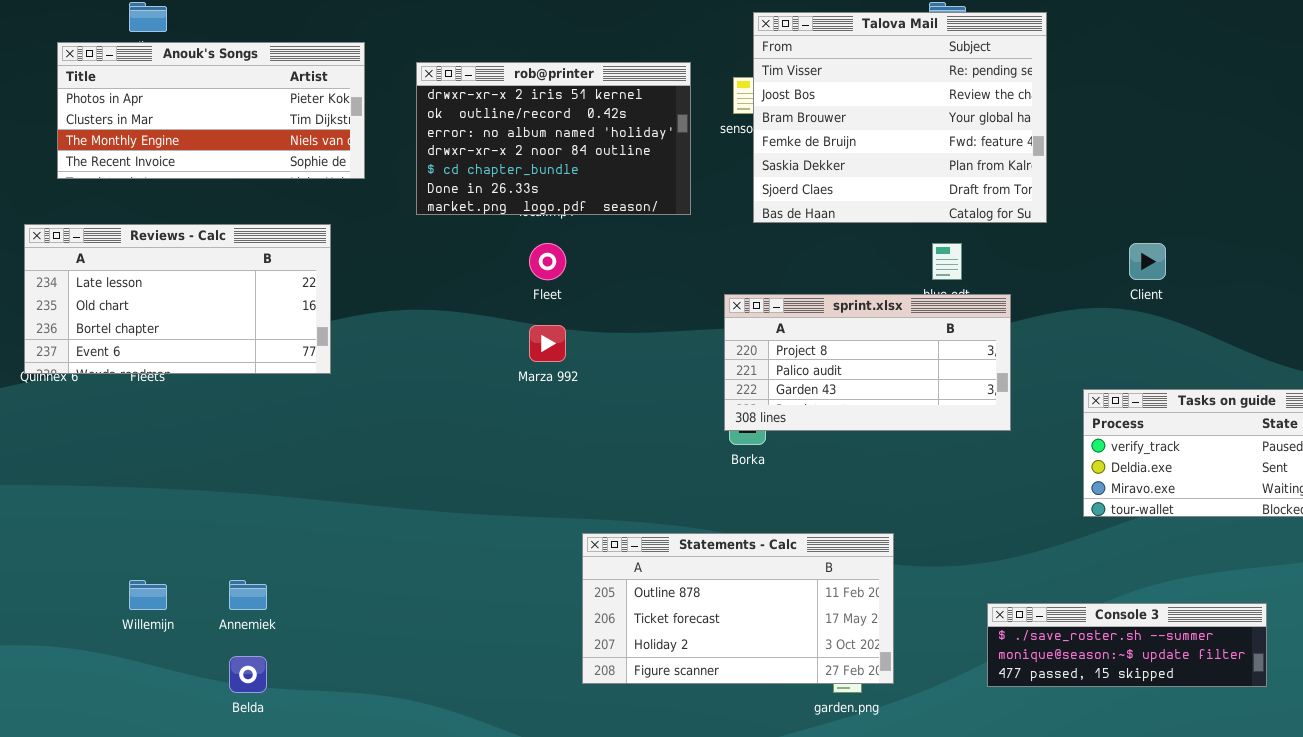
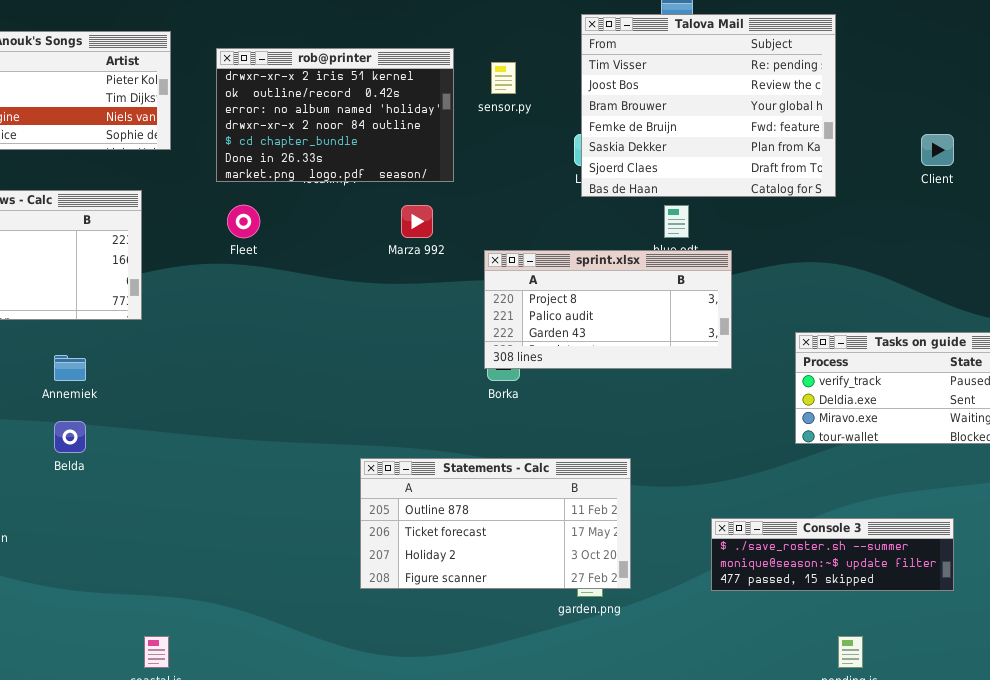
Talova Mail: [753,12,1047,223] -> [581,14,836,197], moved
Fleet: [529,243,566,280] -> [227,205,260,238], moved
Client: [1129,243,1166,280] -> [921,134,954,166], moved
Marza 992: [529,325,566,362] -> [401,205,433,238], moved
Annemiek: [229,580,267,610] -> [54,355,86,381], moved
Belda: [229,656,267,693] -> [54,421,86,453], moved

